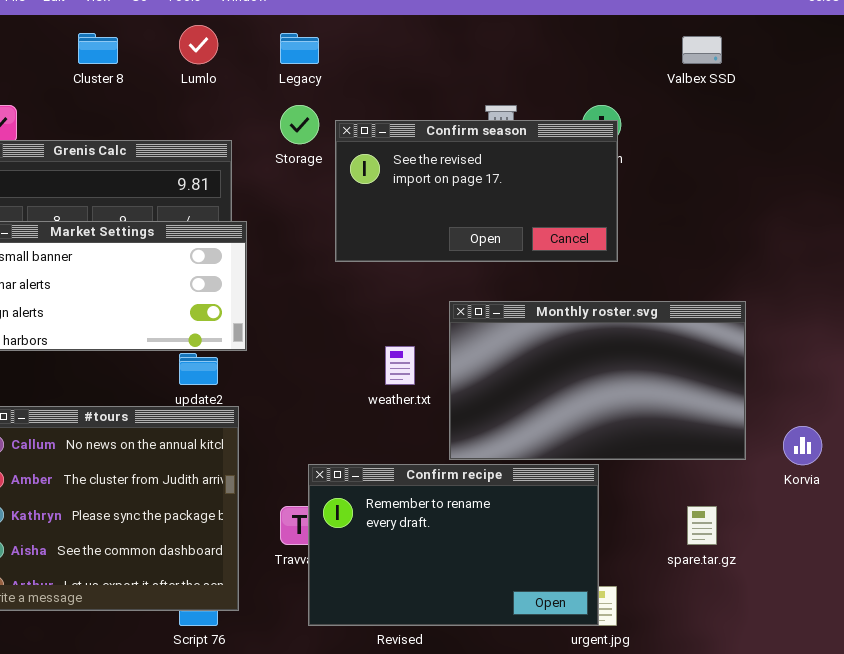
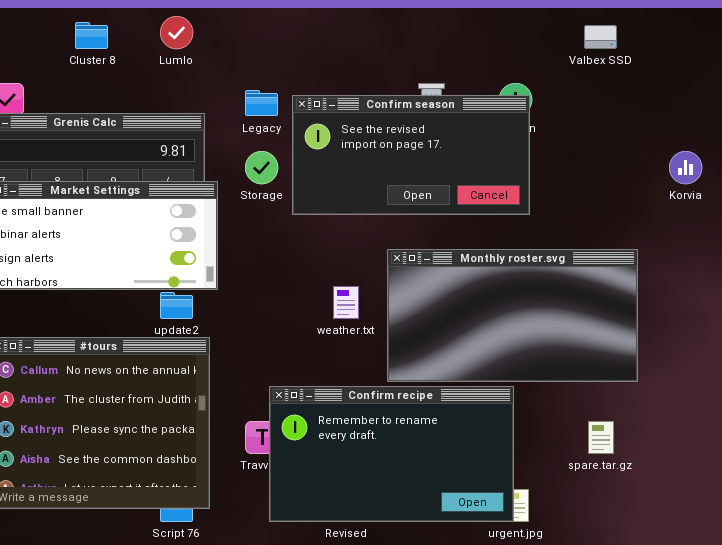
Legacy: [280,33,319,64] -> [245,90,278,116], moved
Storage: [280,105,319,144] -> [245,151,278,184], moved
Korvia: [783,426,822,465] -> [669,151,702,184], moved

